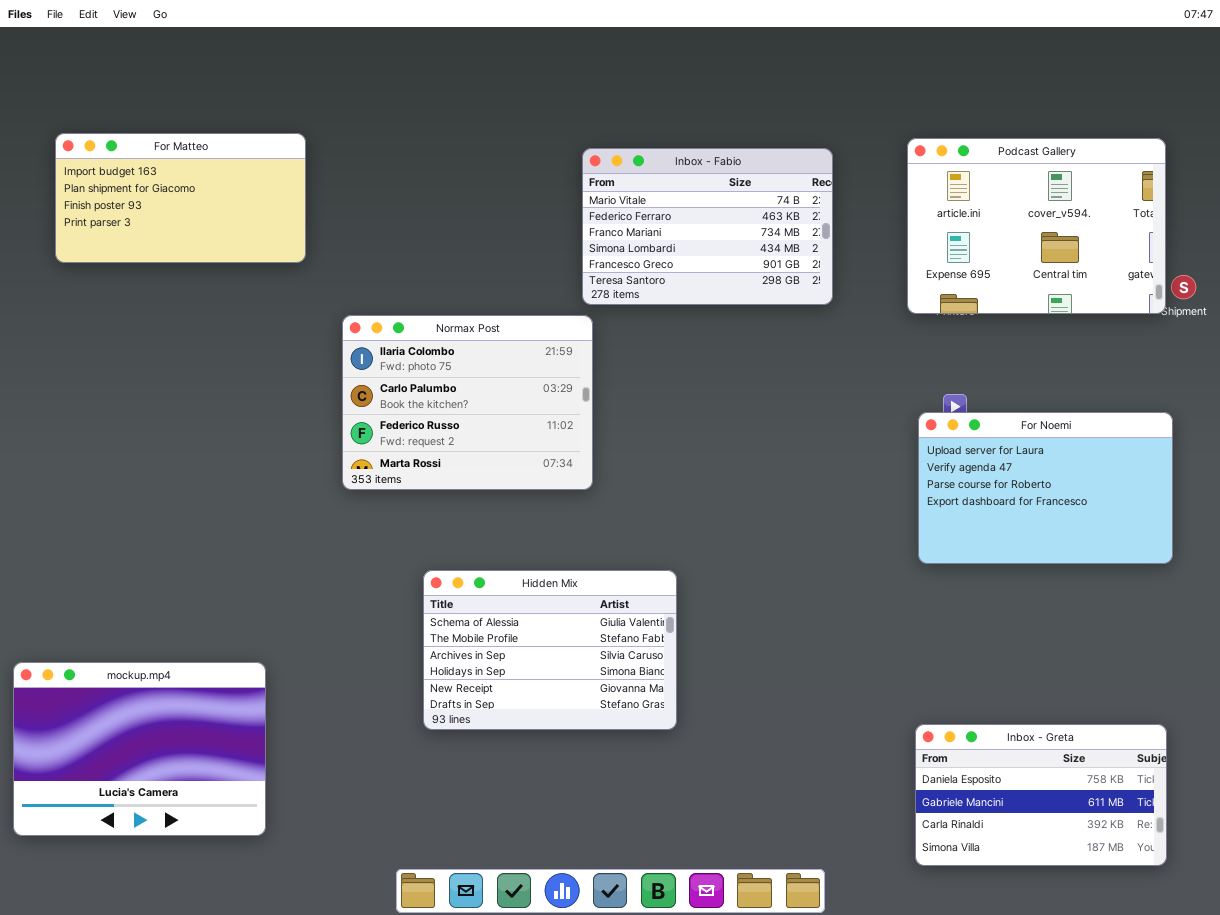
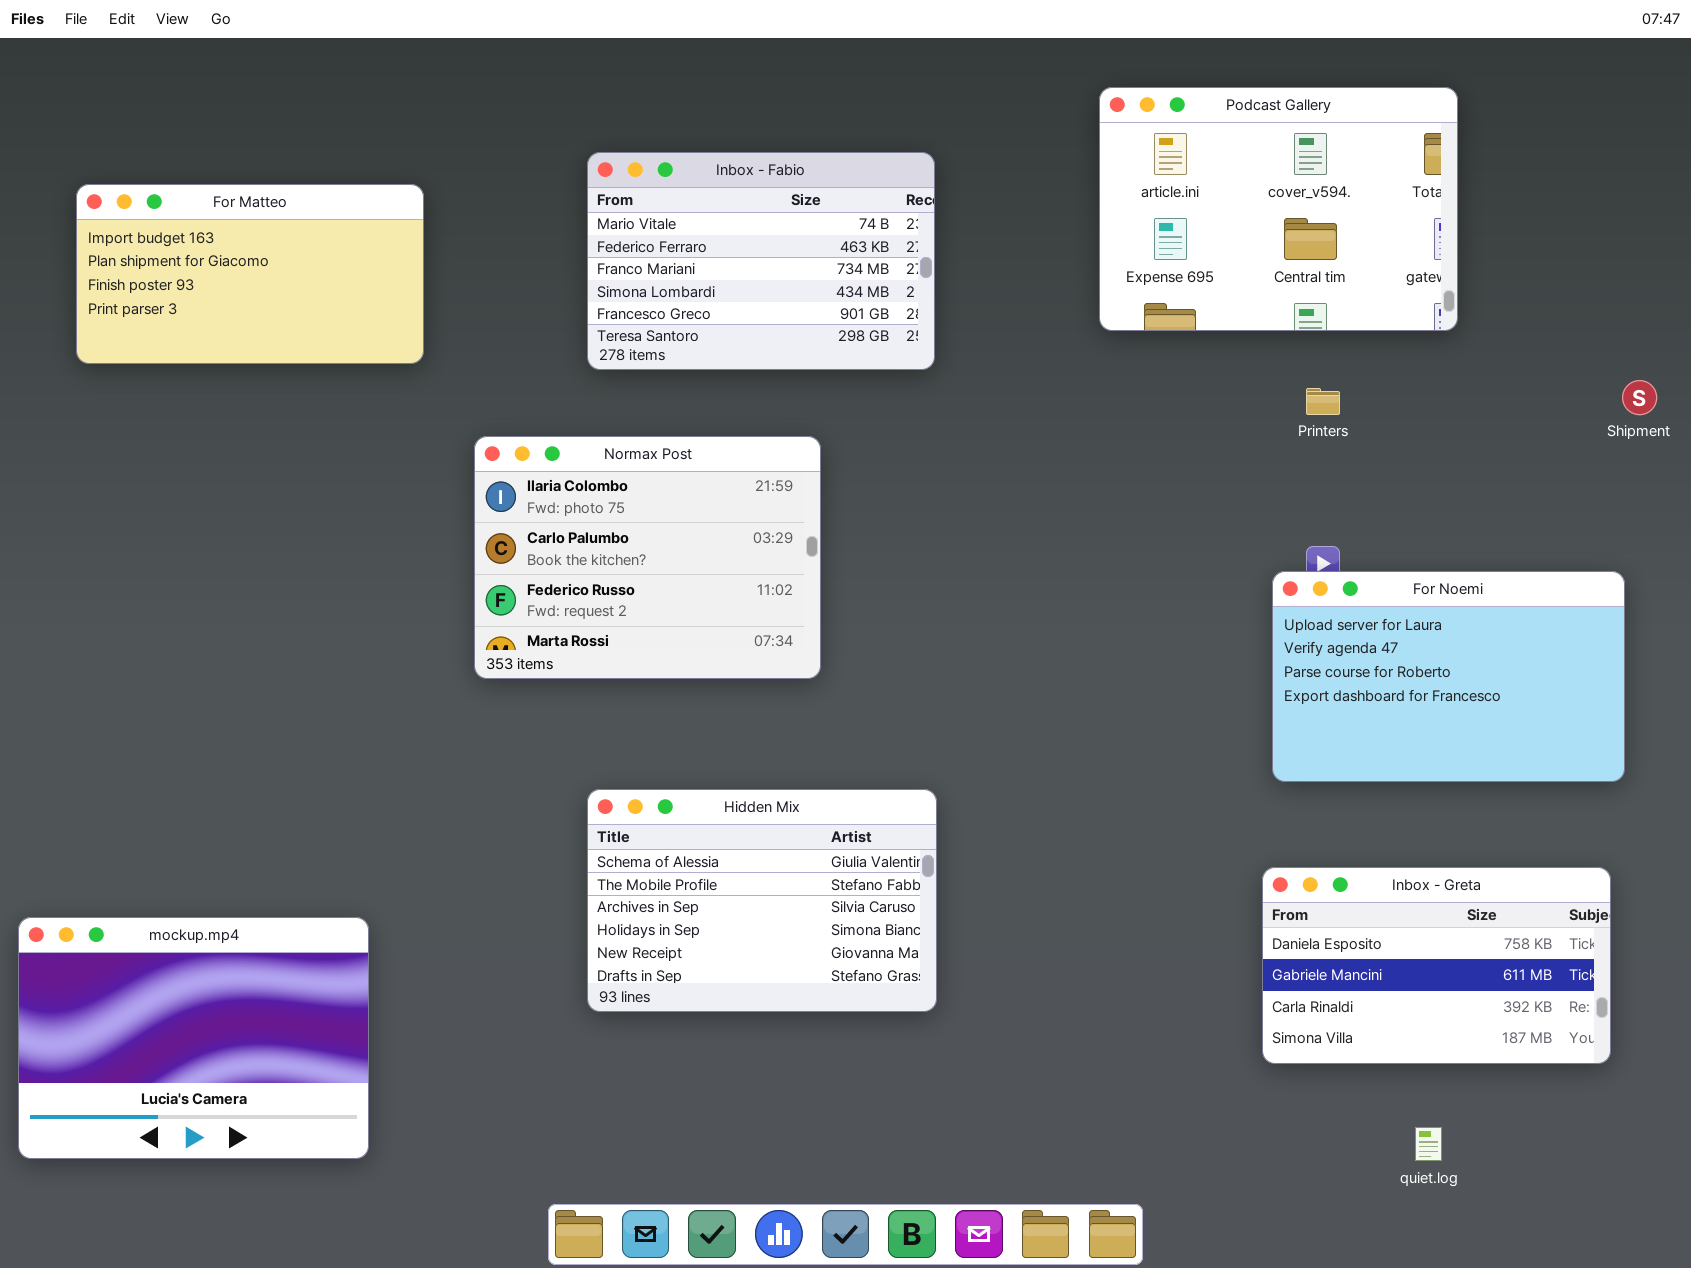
Podcast Gallery: [907,138,1166,314] -> [1099,87,1458,331], moved
Inbox - Fabio: [582,148,833,305] -> [587,152,935,370], moved
Inbox - Greta: [915,724,1167,866] -> [1262,867,1611,1064], moved

